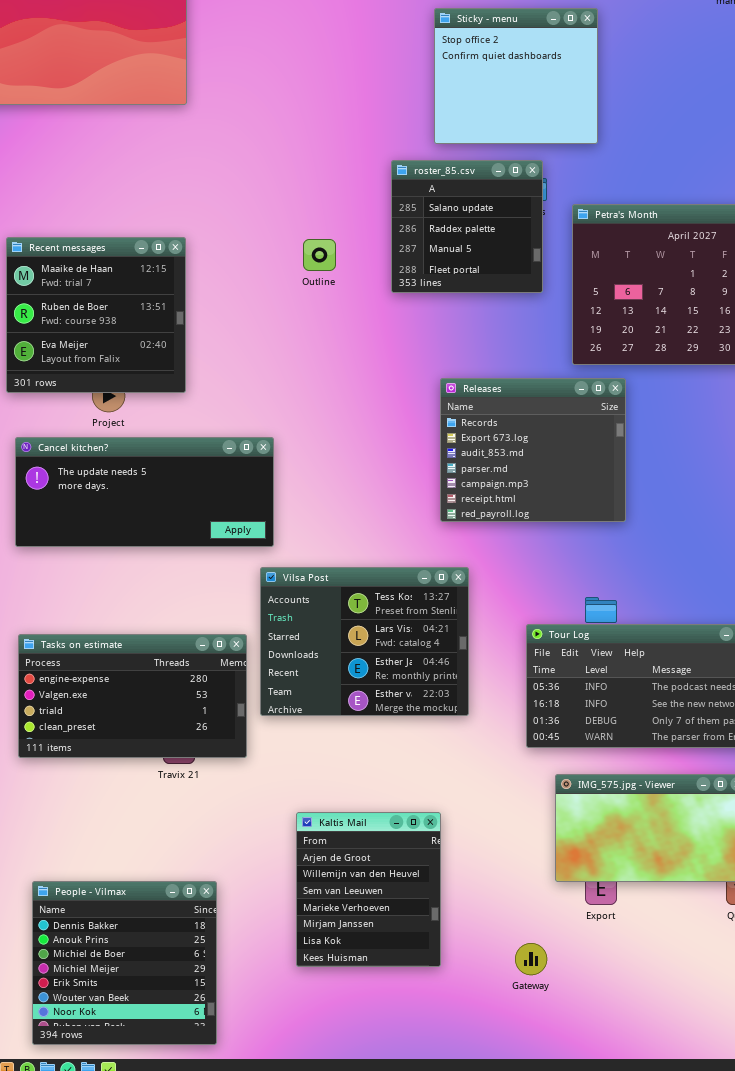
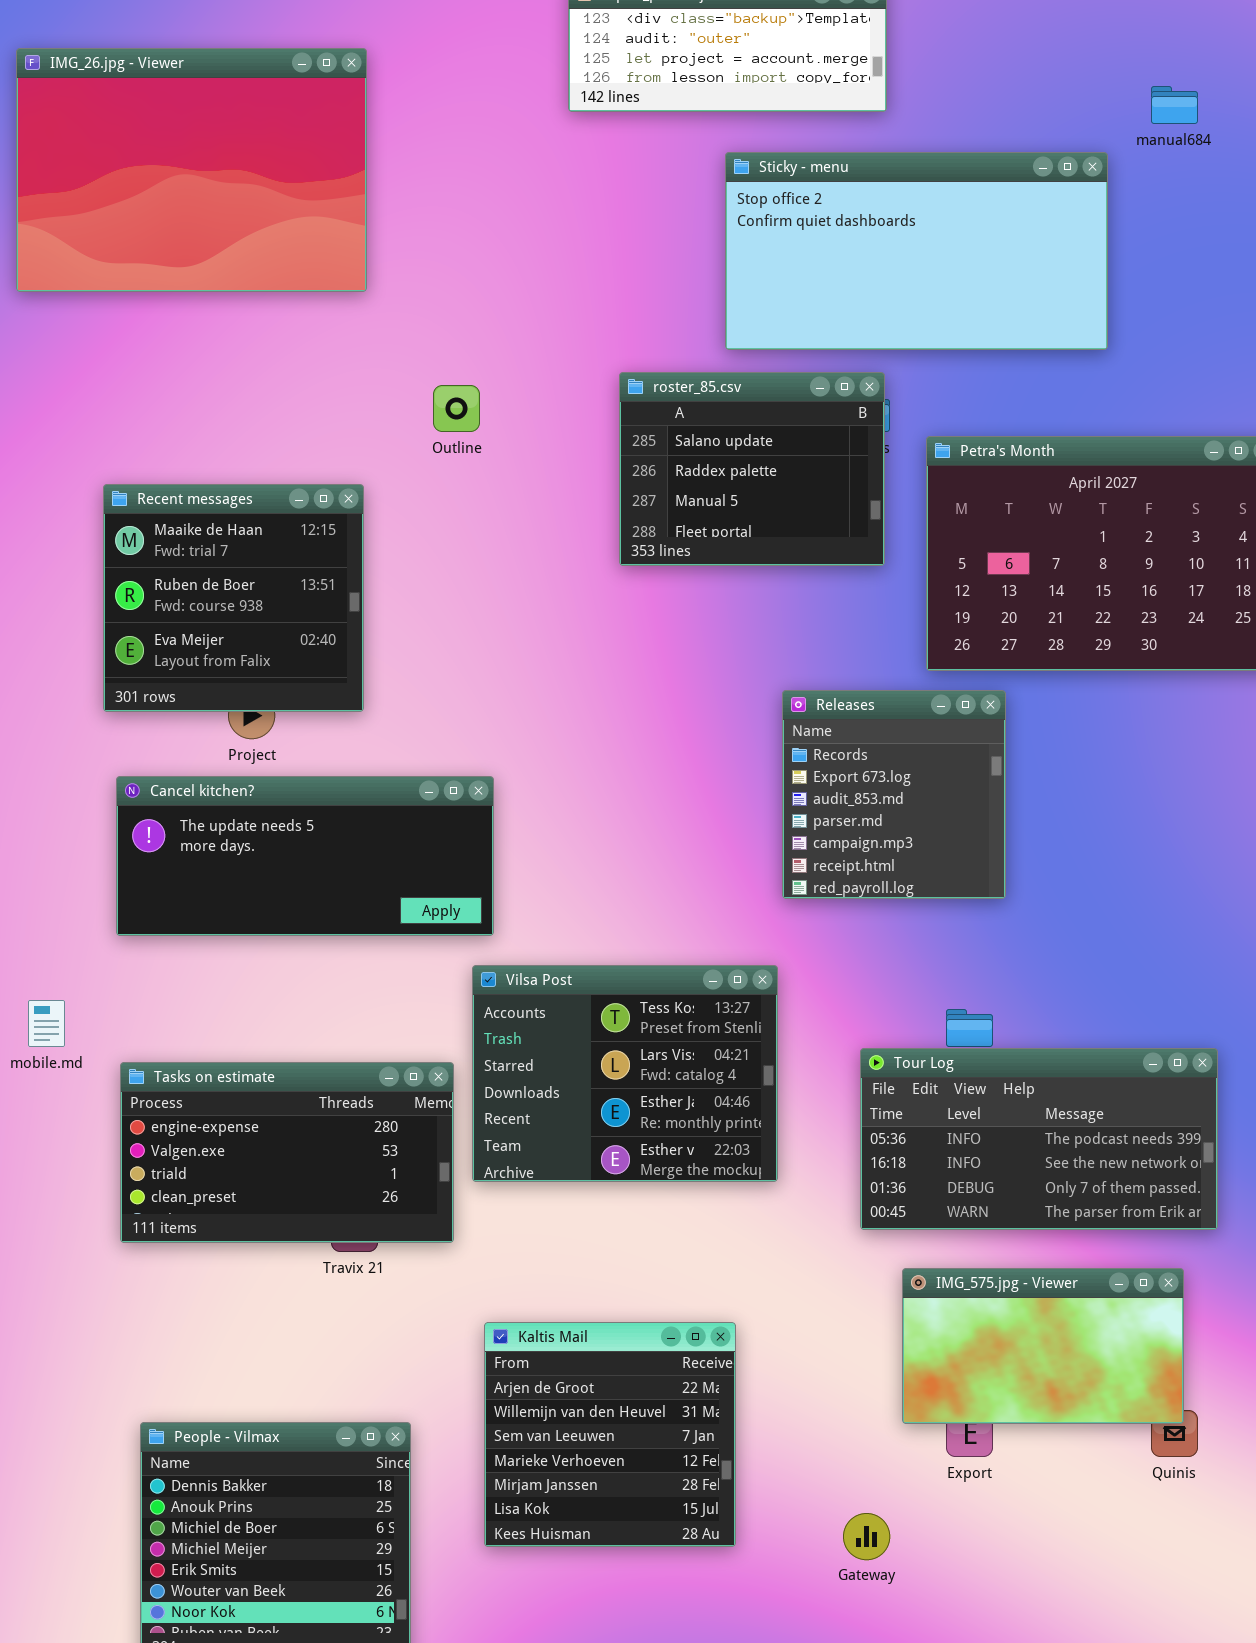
Sticky - menu: [434,8,598,144] -> [725,152,1108,350], resized
roster_85.csv: [391,160,543,293] -> [619,372,885,566], resized
Outline: [303,239,336,271] -> [433,385,480,432], moved
Releases: [440,378,626,522] -> [782,690,1006,899], resized
Kaltis Mail: [296,812,441,967] -> [484,1322,736,1547], resized

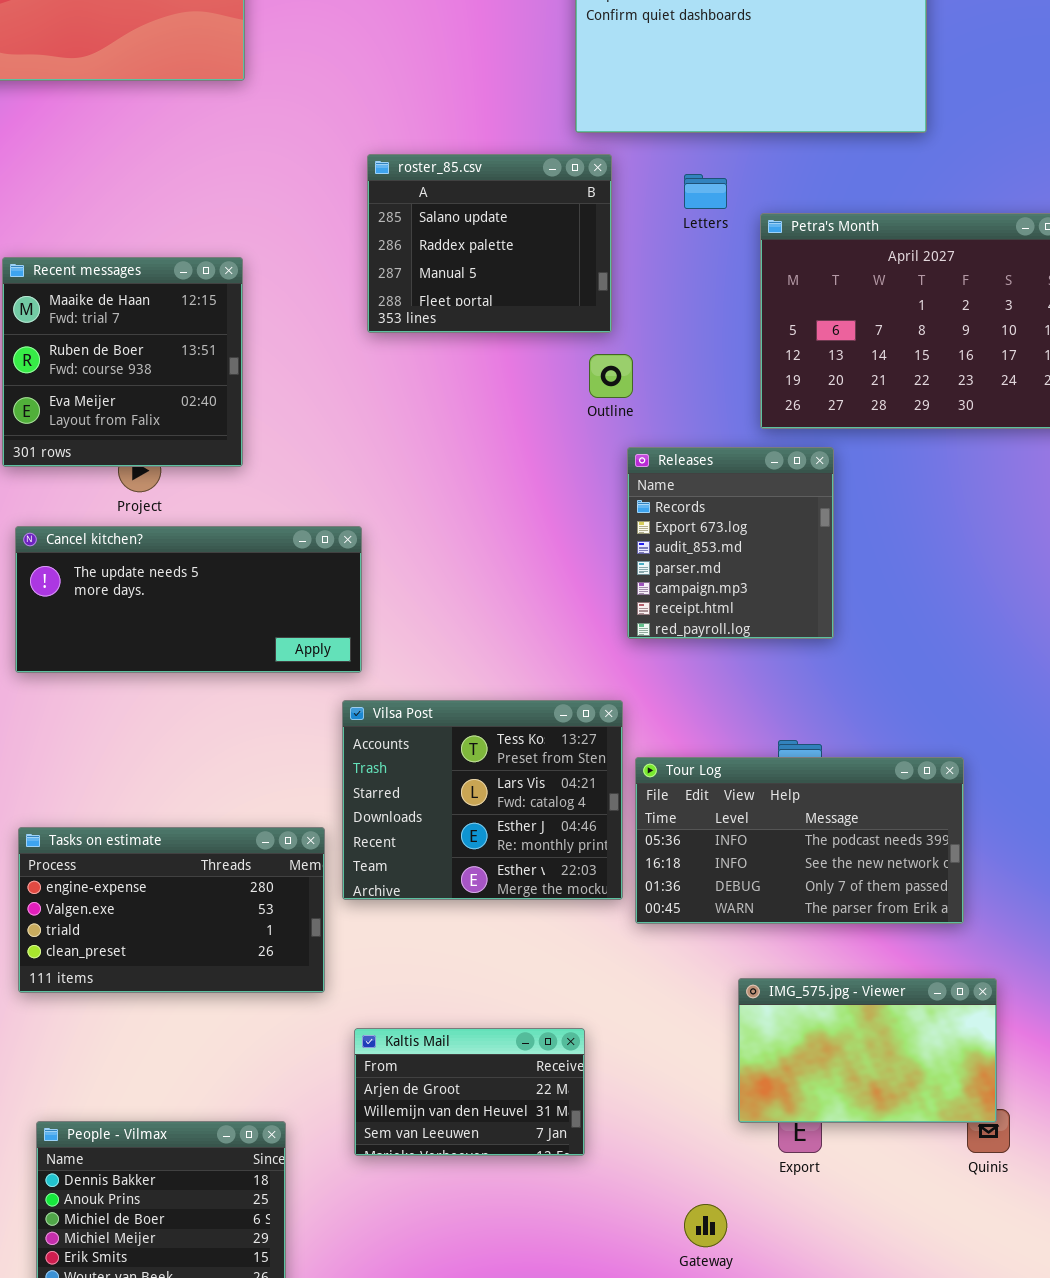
roster_85.csv: [619,372,885,566] -> [367,154,612,333], moved
Outline: [433,385,480,432] -> [589,354,633,398], moved
Tour Log: [860,1048,1218,1230] -> [635,757,964,924], moved
Tasks on estimate: [120,1062,454,1243] -> [18,827,325,993], moved
Kaltis Mail: [484,1322,736,1547] -> [354,1028,585,1156], resized

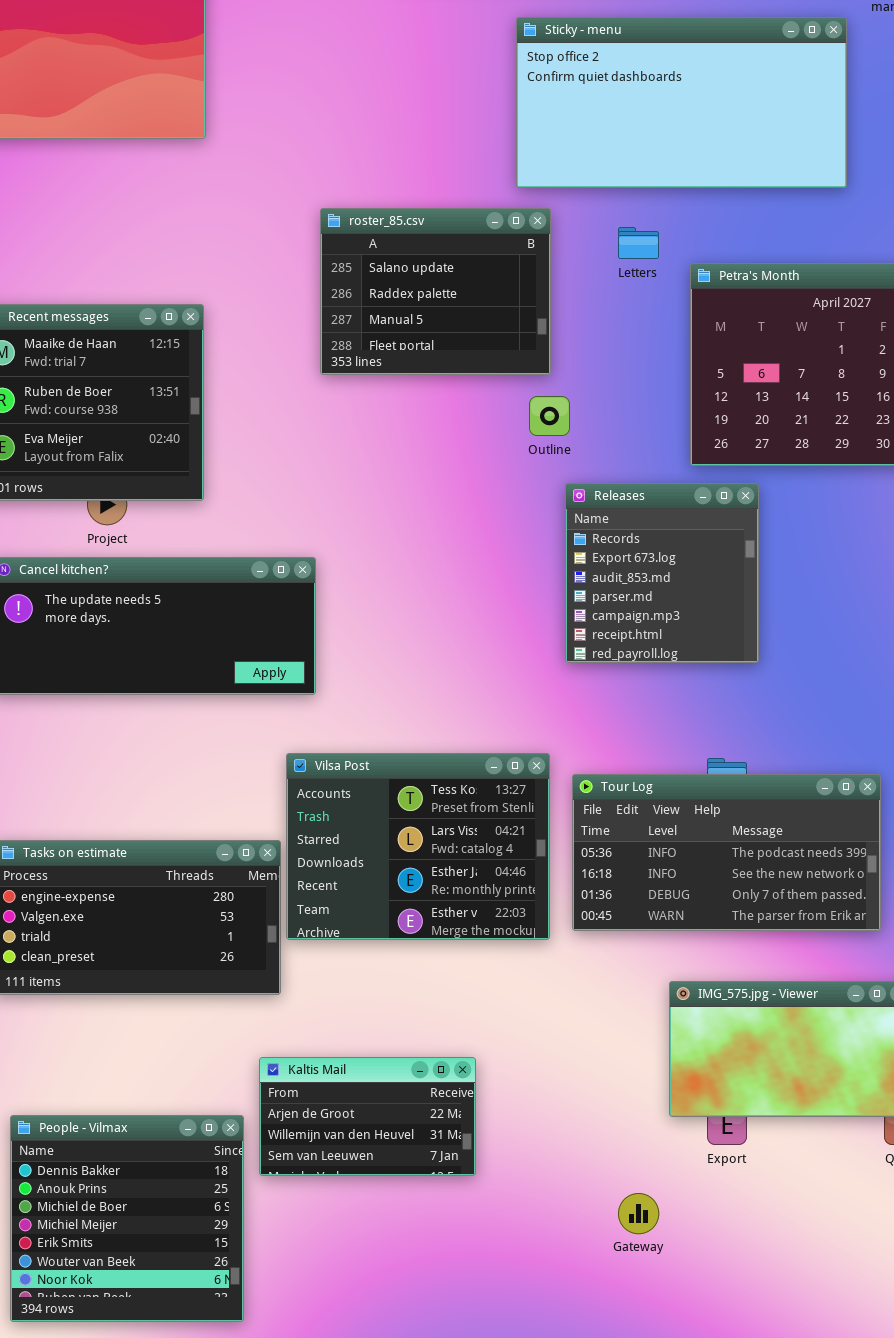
Vilsa Post: [342,700,623,900] -> [286,753,550,940], moved
Kaltis Mail: [354,1028,585,1156] -> [259,1057,476,1176], moved

